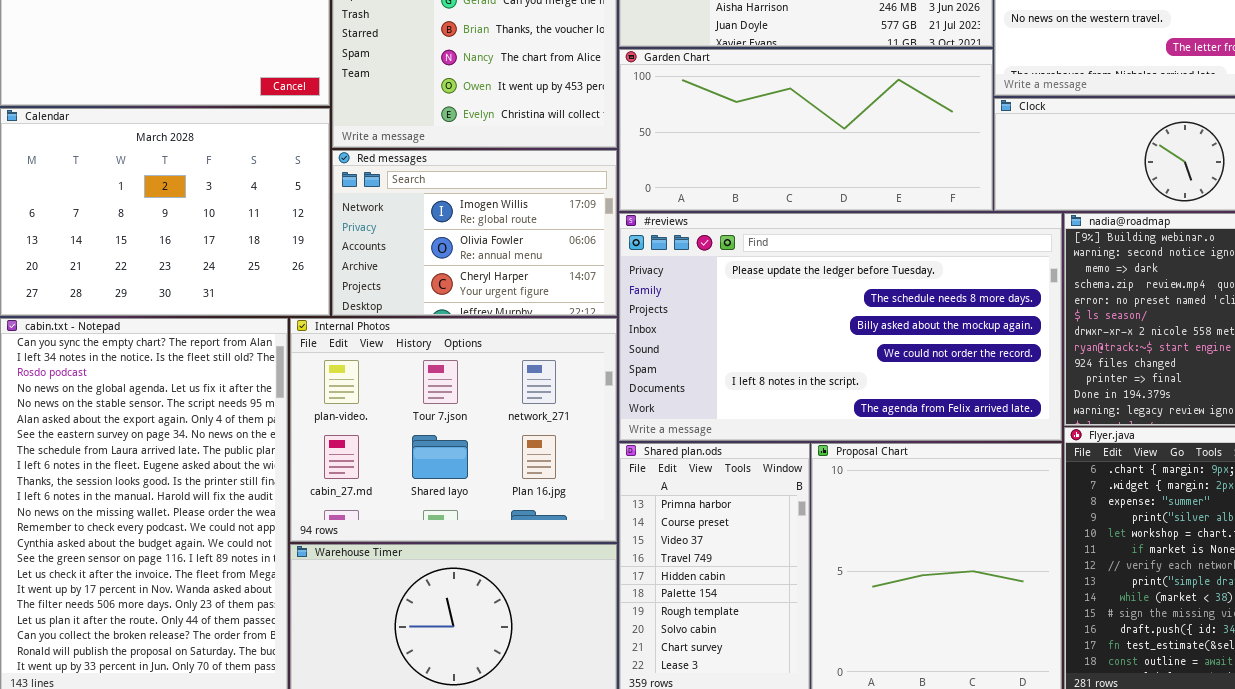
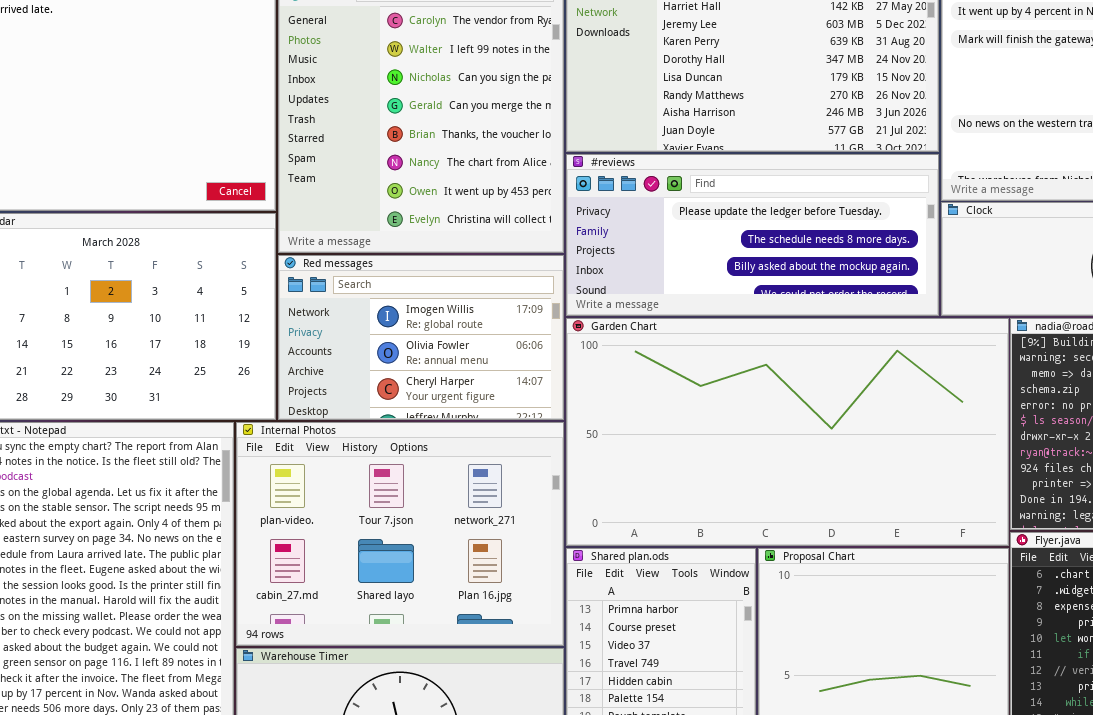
Garden Chart: [619,49,993,211] -> [566,318,1009,546], moved, resized
#reviews: [619,213,1062,441] -> [566,154,939,316], moved, resized

